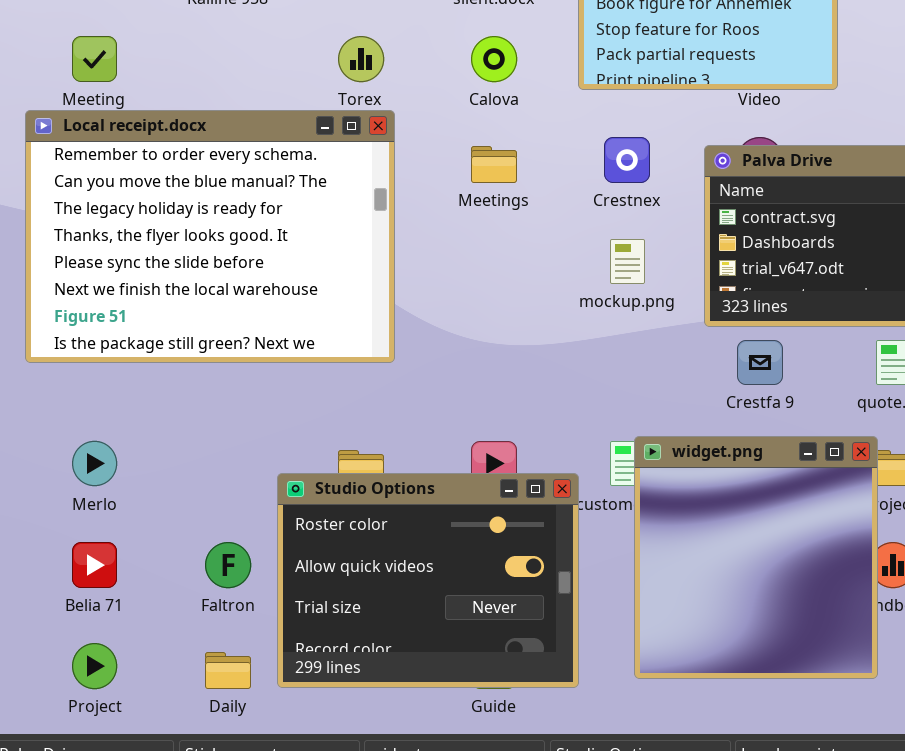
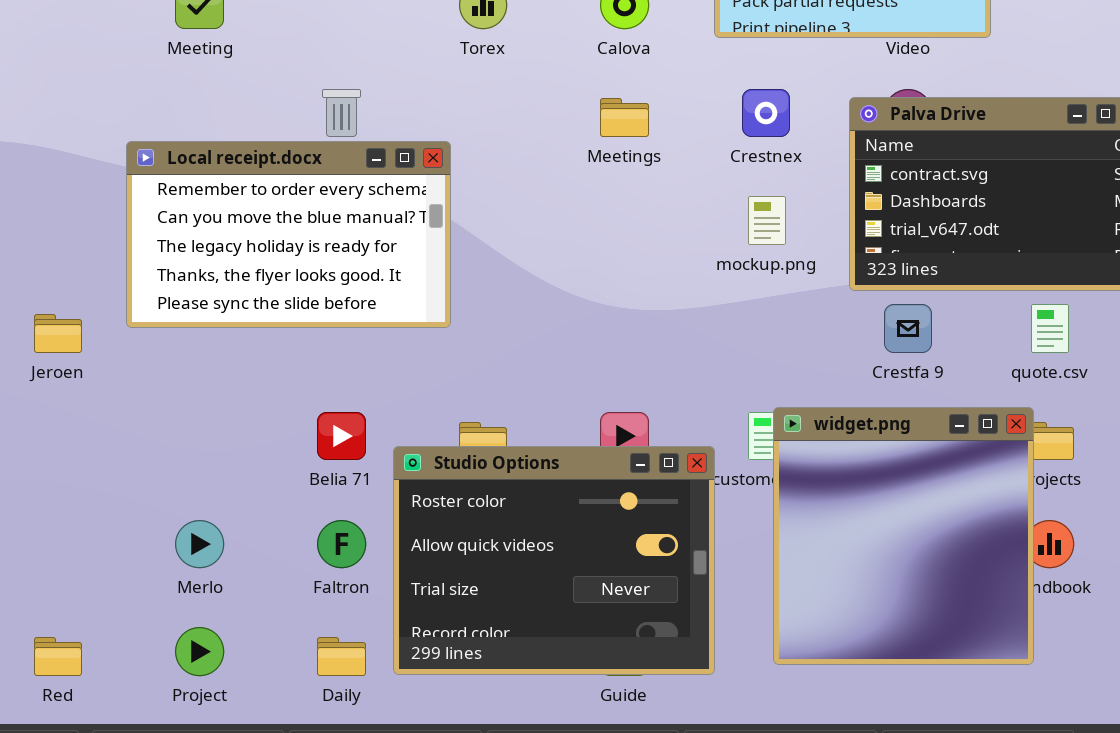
Local receipt.docx: [25,110,395,363] -> [126,141,451,328], resized
Merlo: [72,441,117,486] -> [175,520,224,568], moved
Belia 71: [72,542,117,588] -> [317,412,366,460], moved

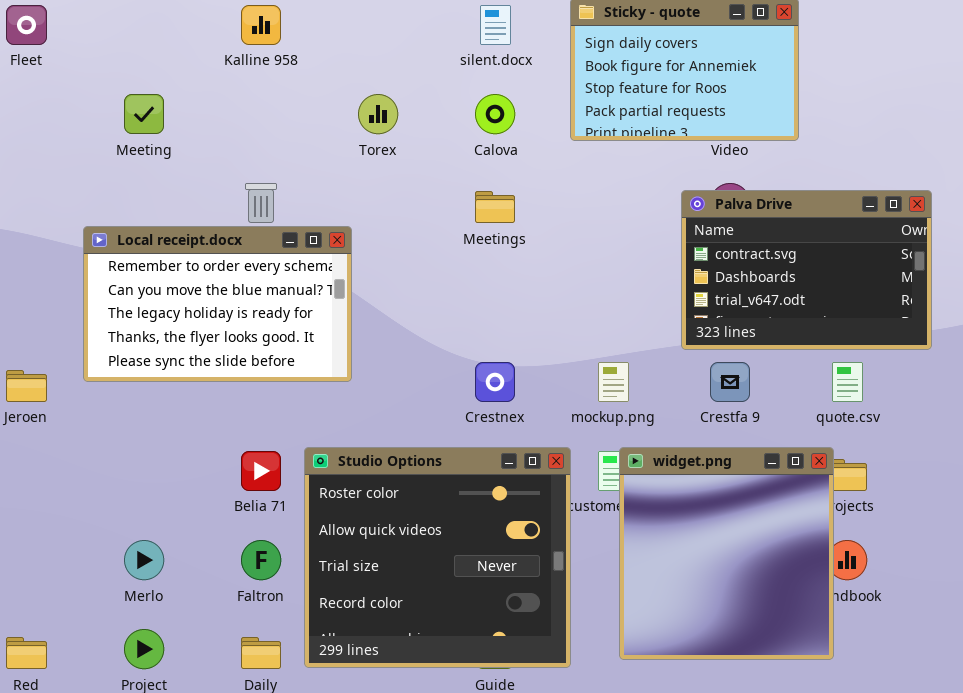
Crestnex: [742,89,790,137] -> [475,362,515,402], moved
mockup.png: [748,196,786,245] -> [598,362,629,402], moved
Studio Options: [393,446,715,675] -> [304,447,571,668], resized

